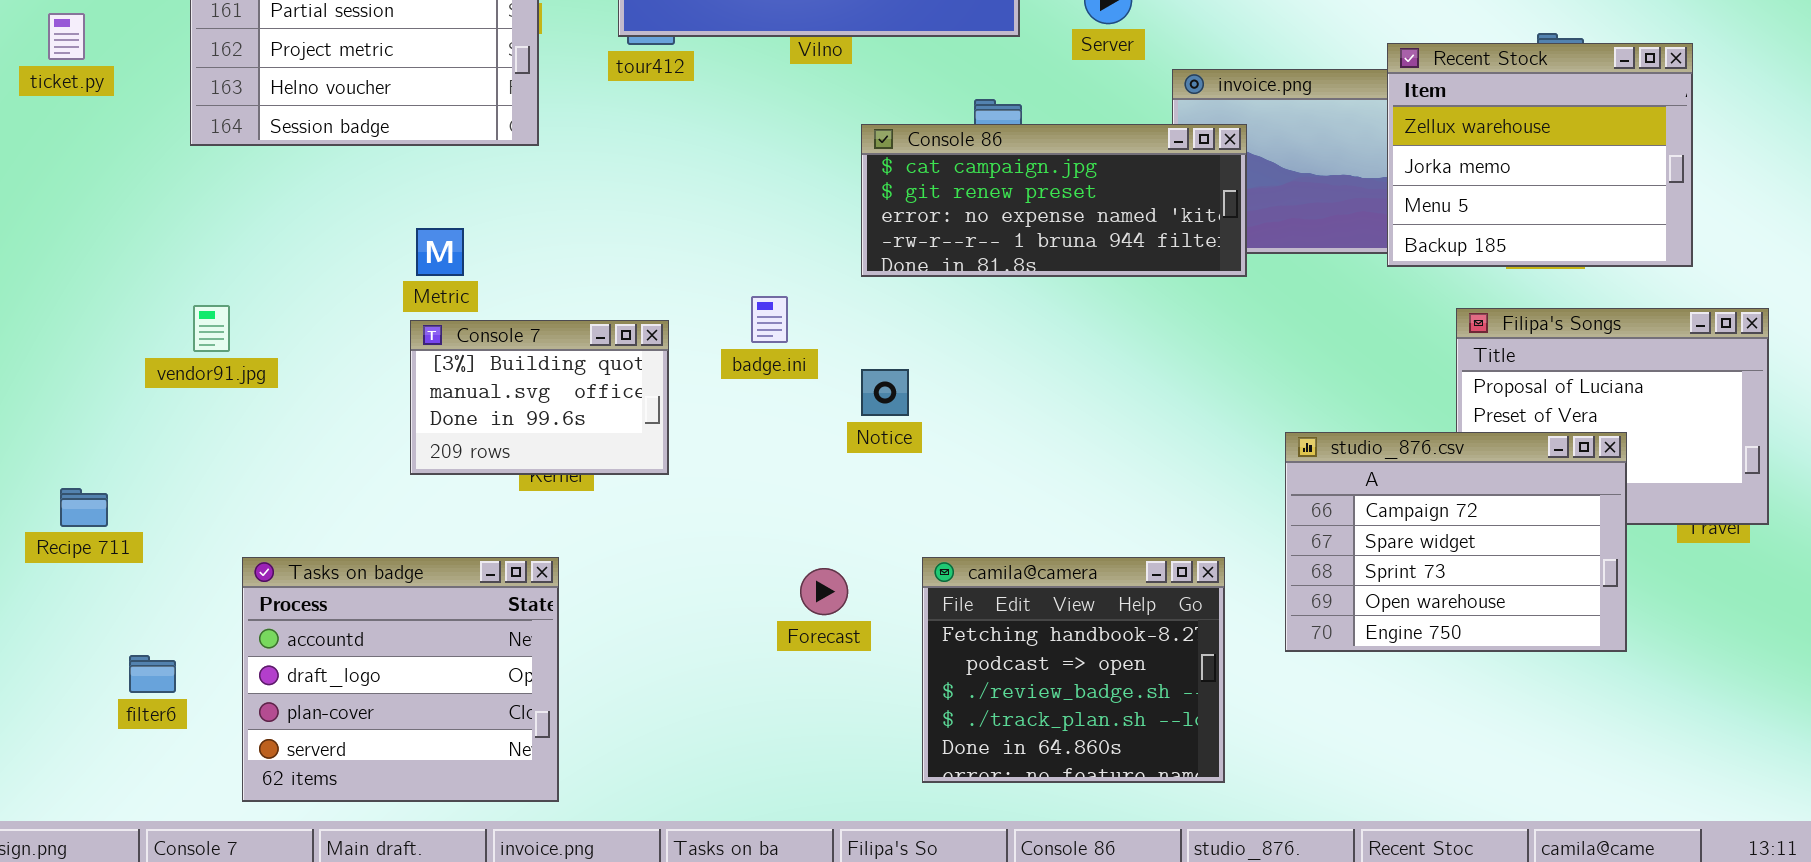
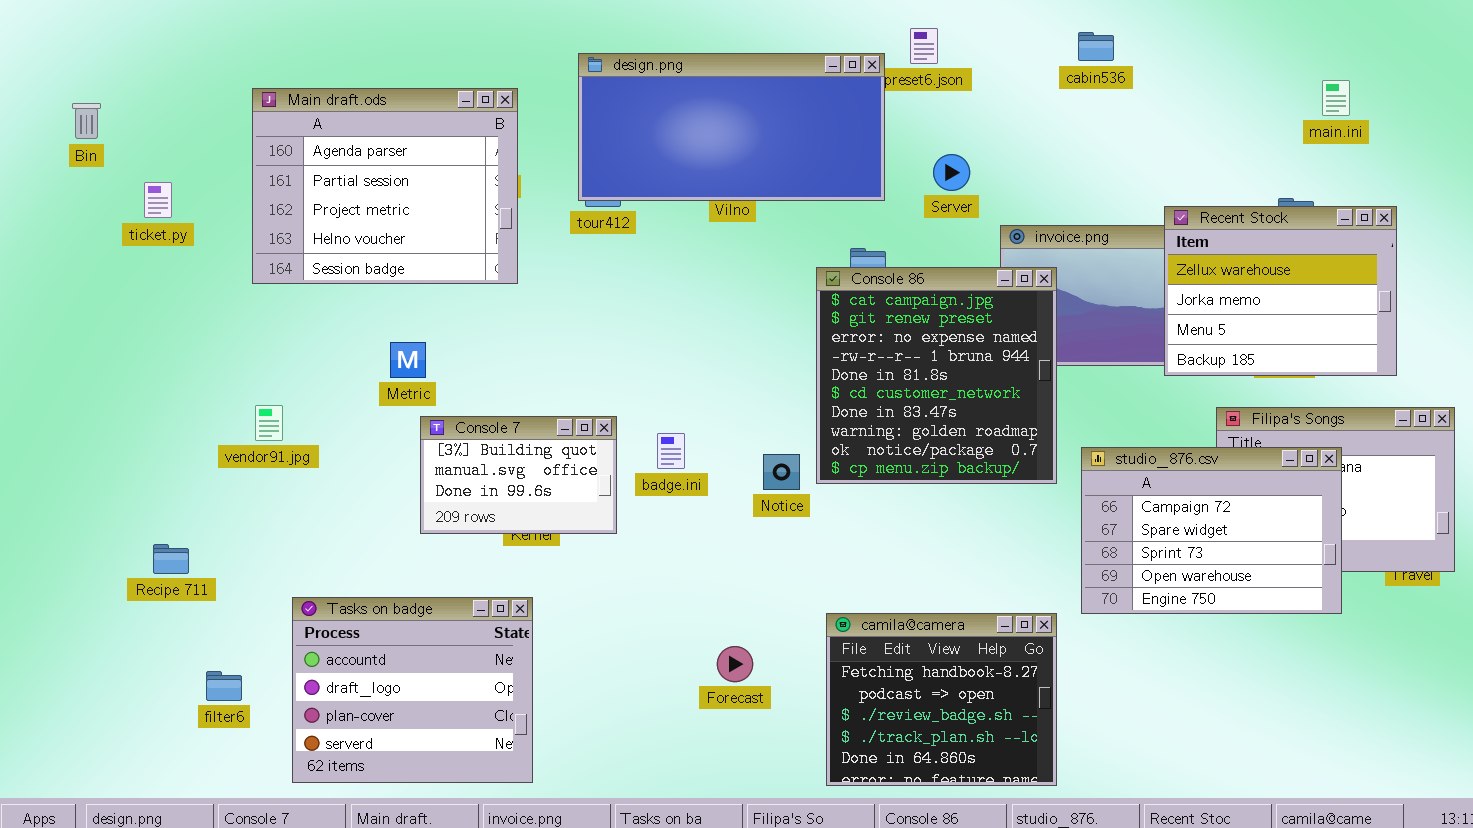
Console 86: [861,124,1247,277] -> [816,267,1057,484], resized
Metric: [416,228,464,276] -> [390,342,426,378], moved
badge.ini: [751,296,788,343] -> [657,433,685,469], moved
studio_876.csv: [1285,432,1627,652] -> [1081,447,1342,614], moved
camila@camera: [922,557,1225,783] -> [826,613,1057,786], moved
Forecast: [800,568,848,615] -> [717,646,753,682], moved

